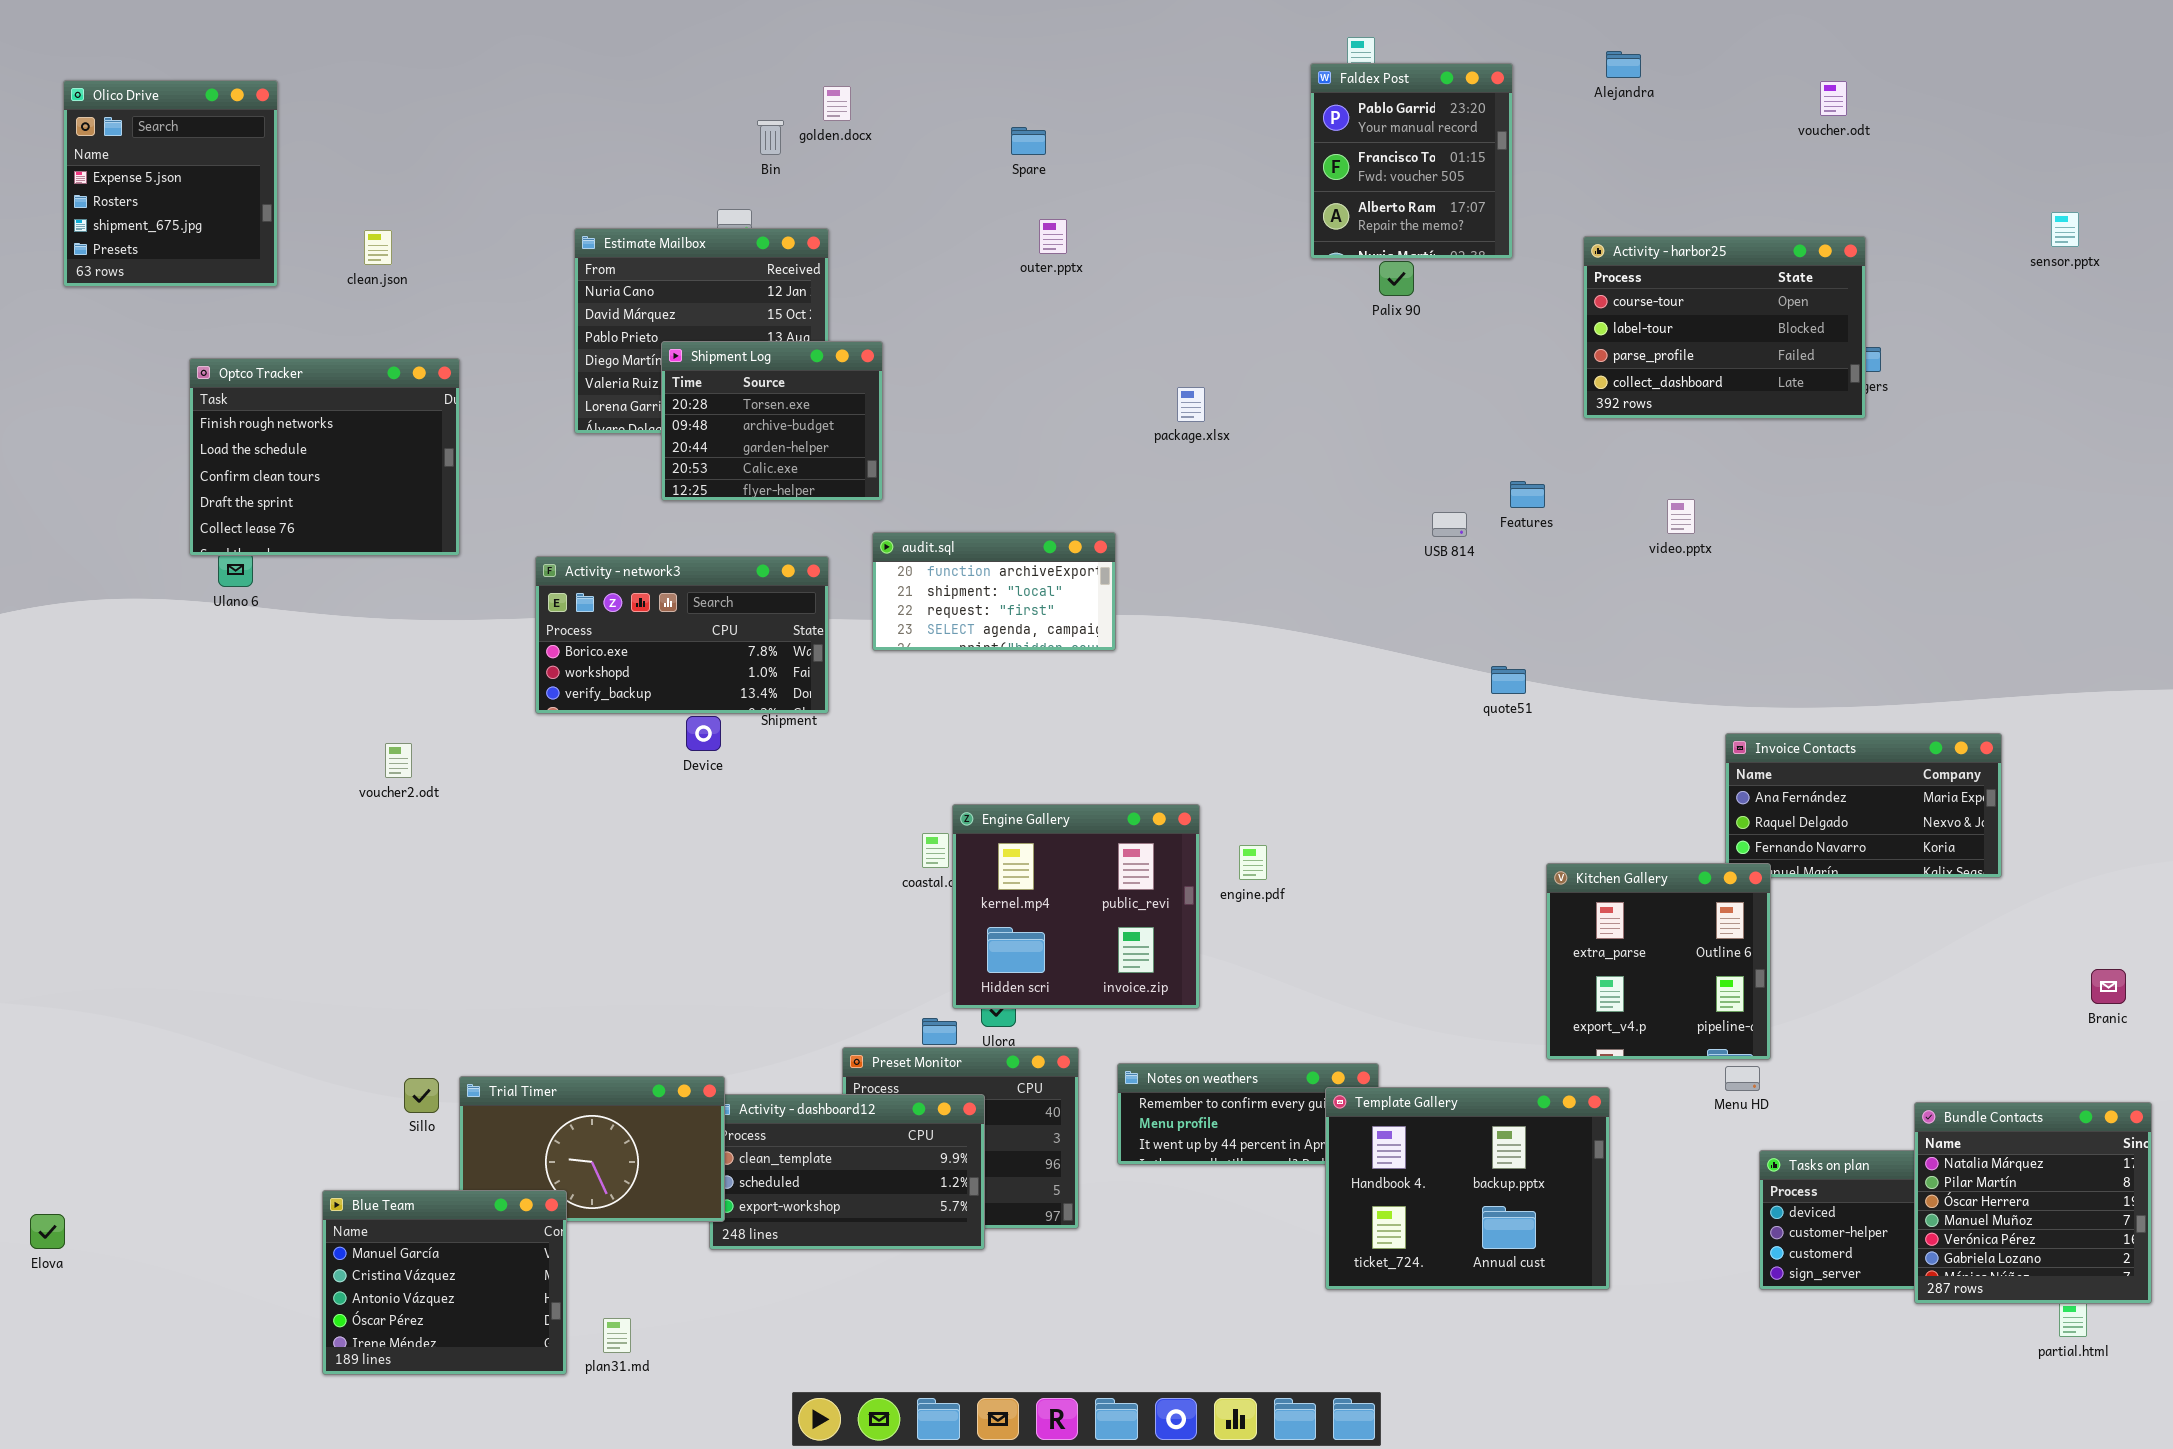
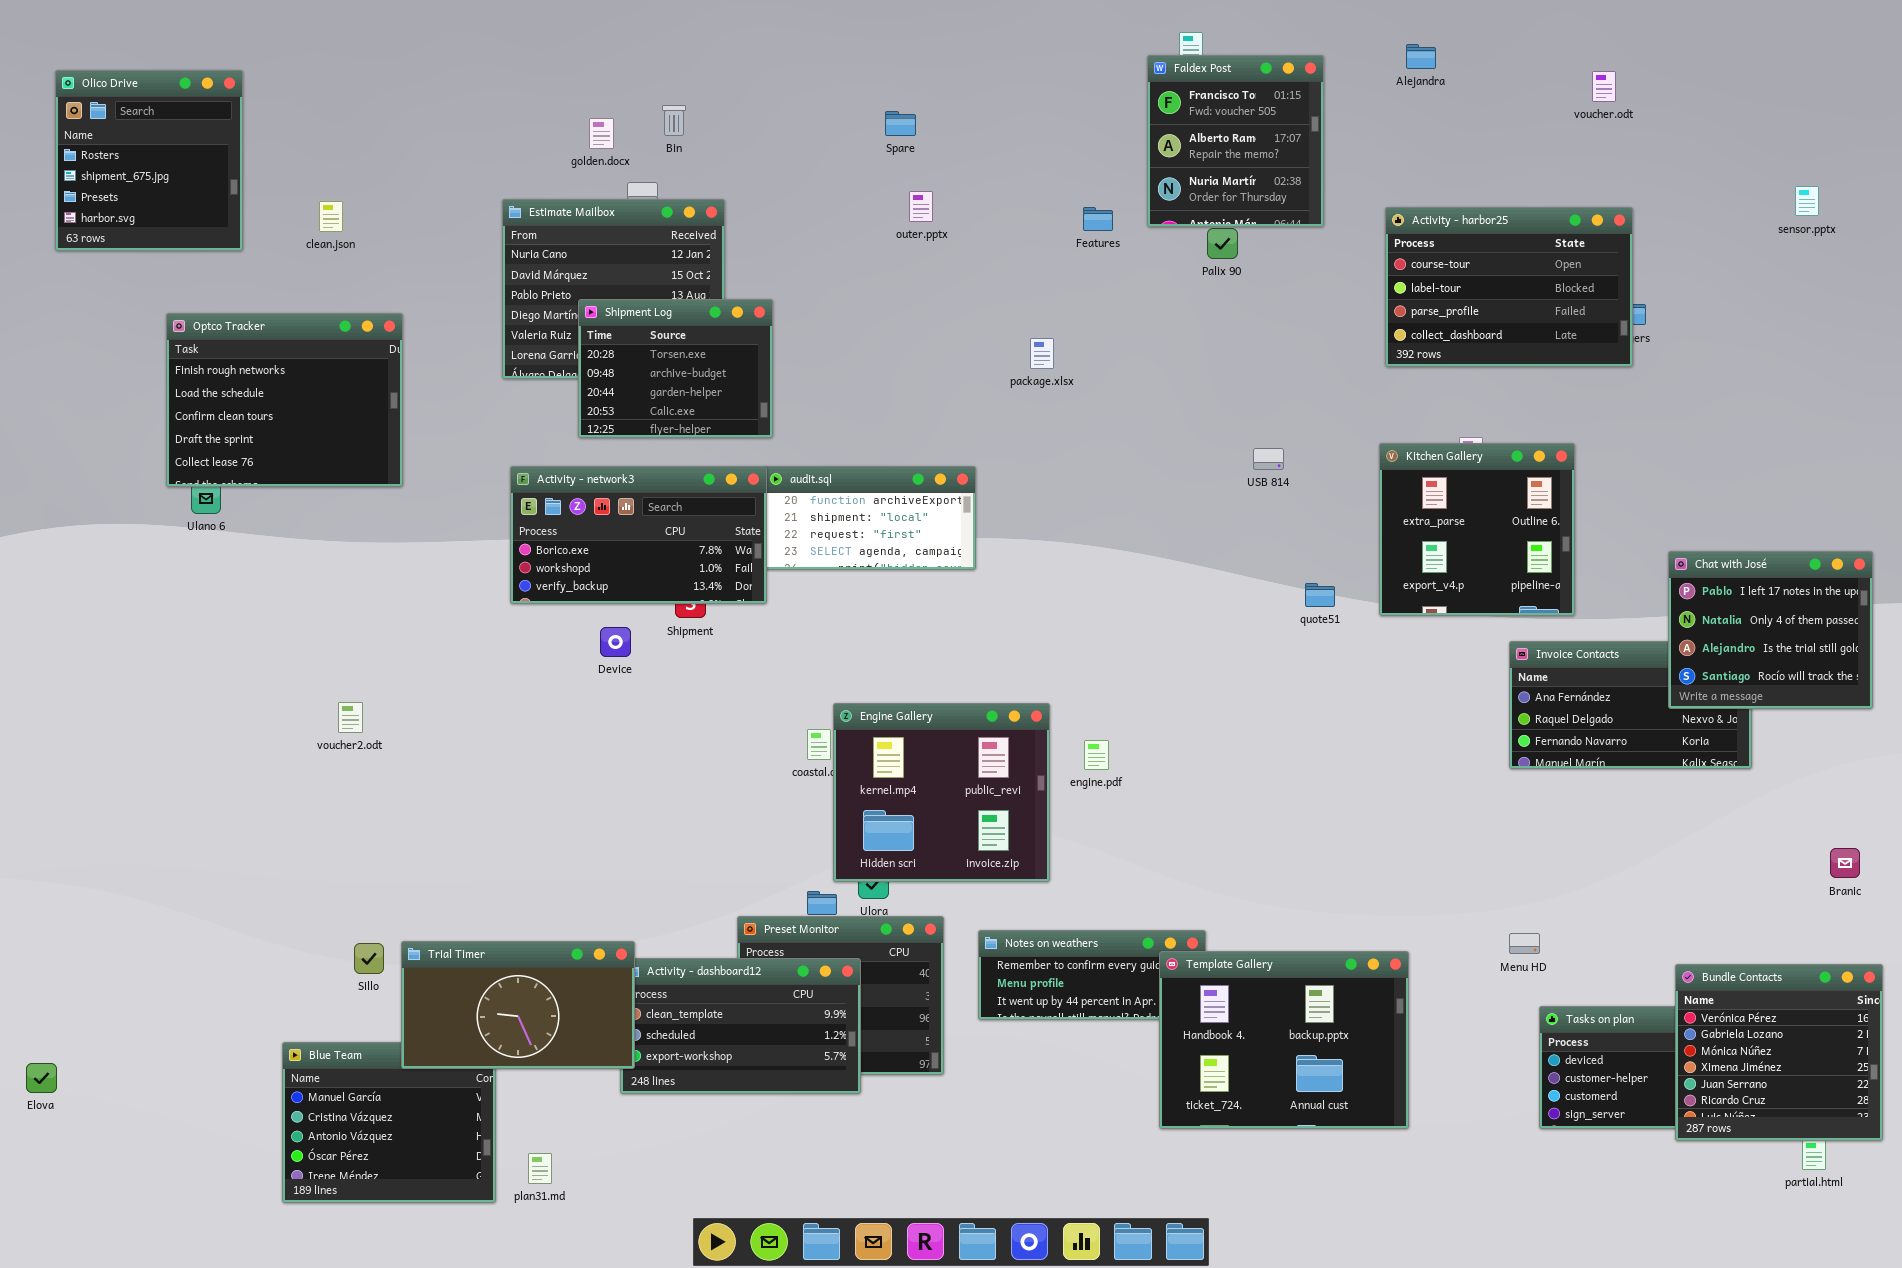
Faldex Post: [1310,63,1513,259] -> [1147,55,1324,227], scrolled down 1 row
Olico Drive: [63,80,278,287] -> [55,70,243,251], scrolled down 1 row
golden.docx: [823,86,851,121] -> [589,118,614,149], moved
Features: [1510,481,1545,508] -> [1083,207,1113,231], moved
Activity - network3: [535,556,829,714] -> [510,466,767,604], moved
Chat with José: none -> [1668,551,1873,709], opened
voucher2.odt: [385,743,412,778] -> [338,702,363,733], moved
Kitchen Gallery: [1546,863,1771,1060] -> [1379,443,1575,616], moved
Trial Timer: [459,1076,725,1222] -> [401,941,635,1069], raised
Bundle Contacts: [1914,1102,2152,1304] -> [1675,964,1883,1141], scrolled down 4 rows

